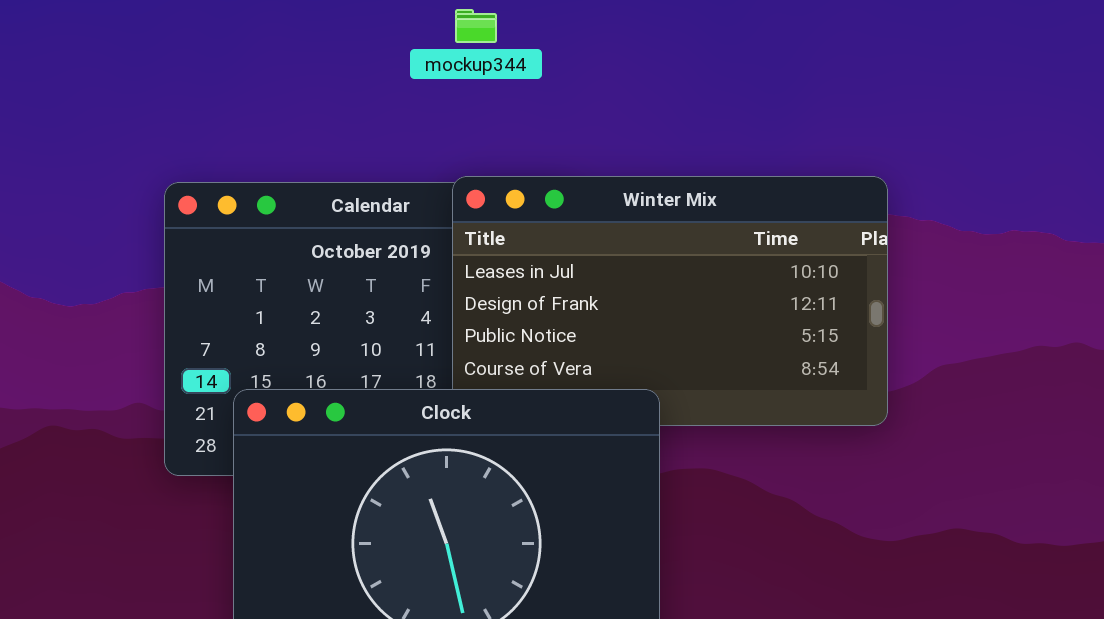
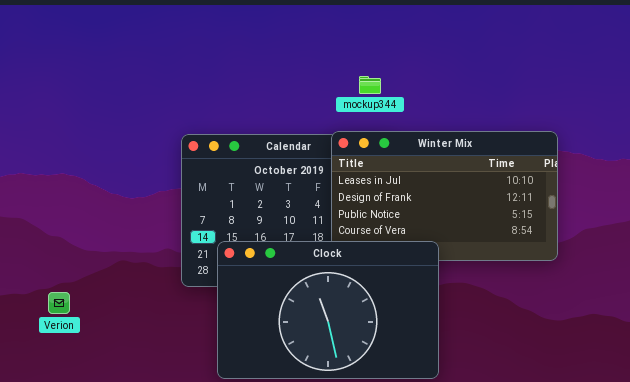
mockup344: [455,9,497,43] -> [359,76,381,94], moved

